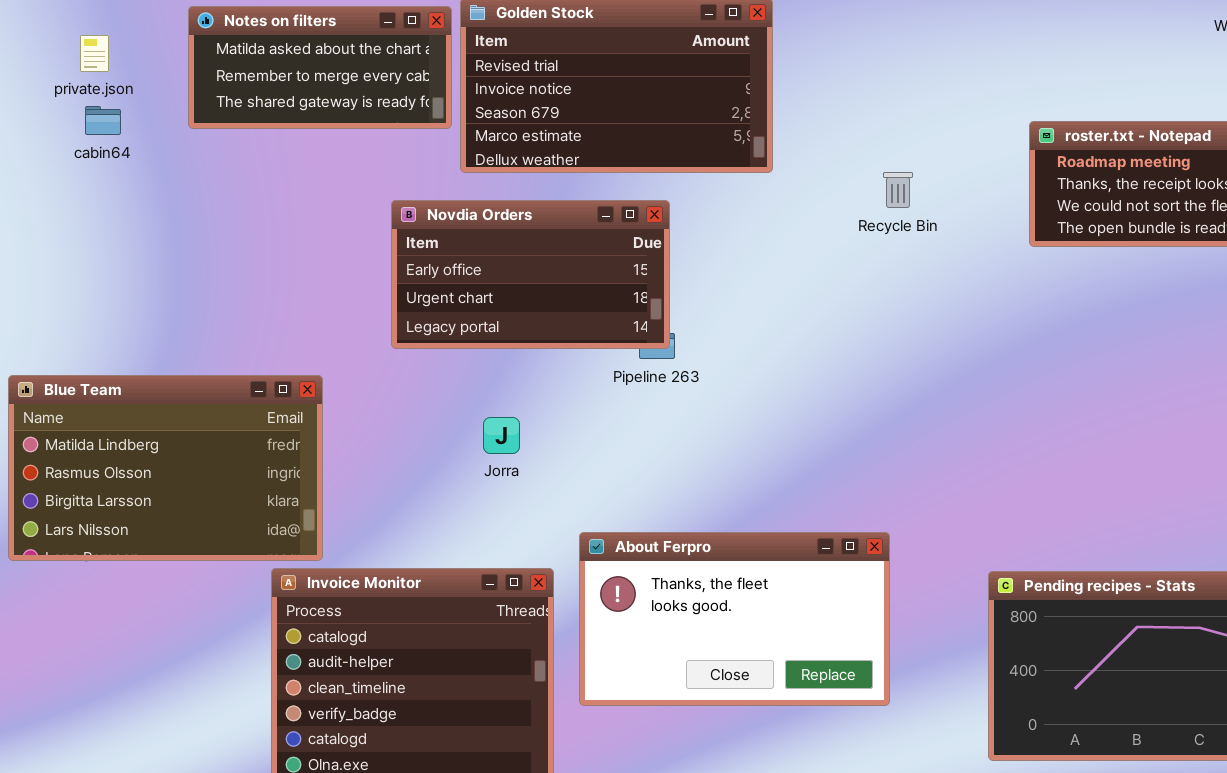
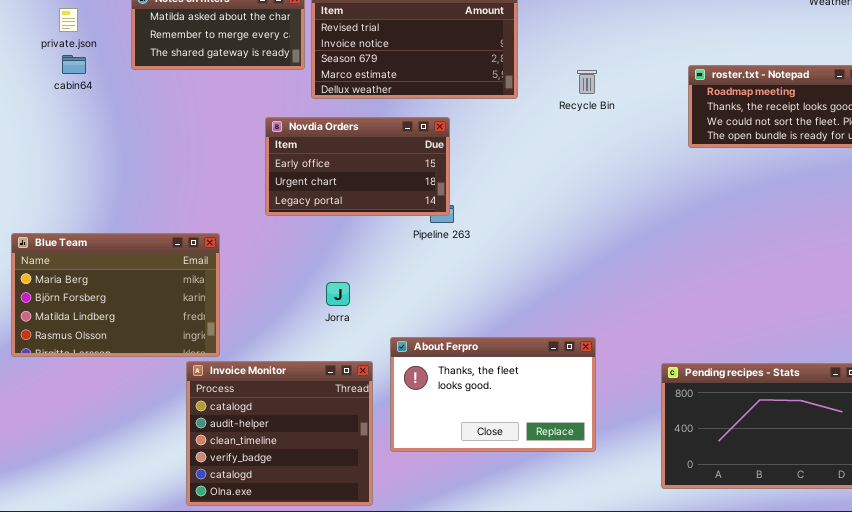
Recycle Bin: [883,172,913,208] -> [577,70,597,94], moved
Blue Team: [8,375,323,561] -> [11,233,220,357], scrolled up 2 rows
Jorra: [483,417,520,454] -> [326,282,350,306], moved

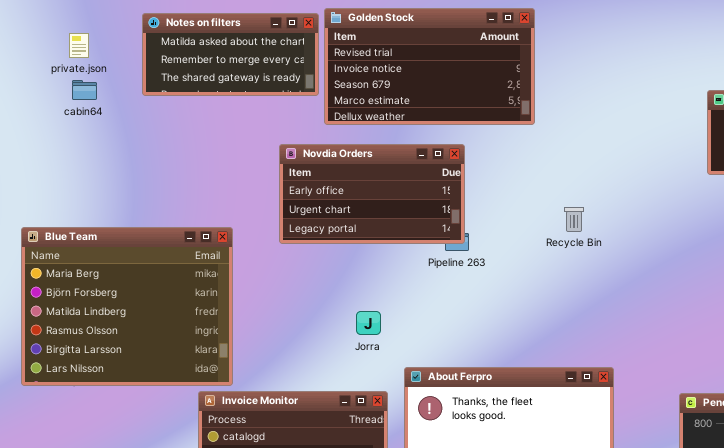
Recycle Bin: [577,70,597,94] -> [564,207,584,232], moved
Blue Team: [11,233,220,357] -> [21,227,233,386], resized
Jorra: [326,282,350,306] -> [356,311,381,335], moved

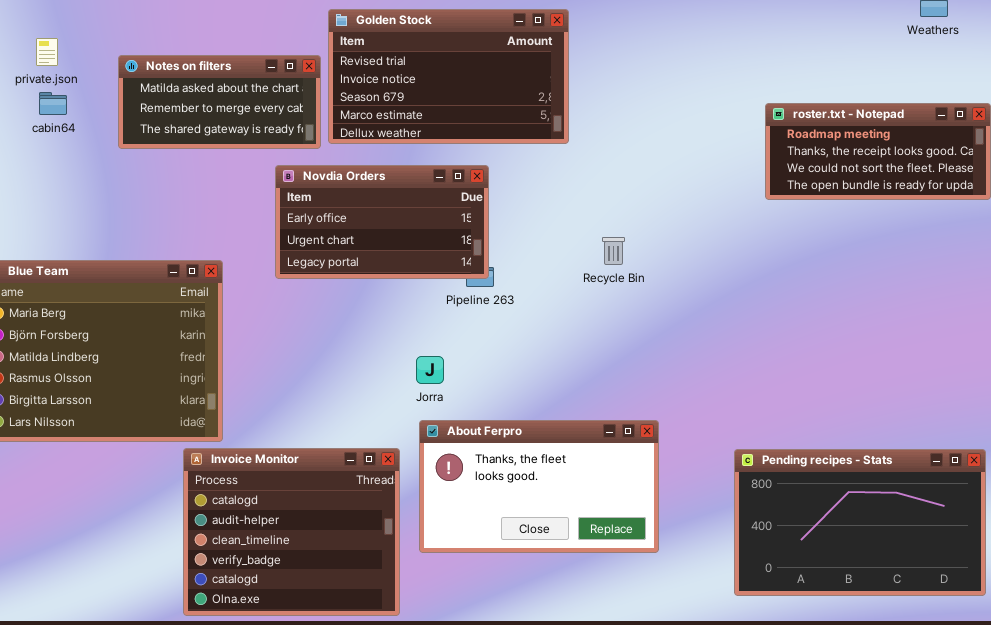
Notes on filters: [142,13,319,96] -> [118,55,321,149], moved
Jorra: [356,311,381,335] -> [416,356,444,384], moved

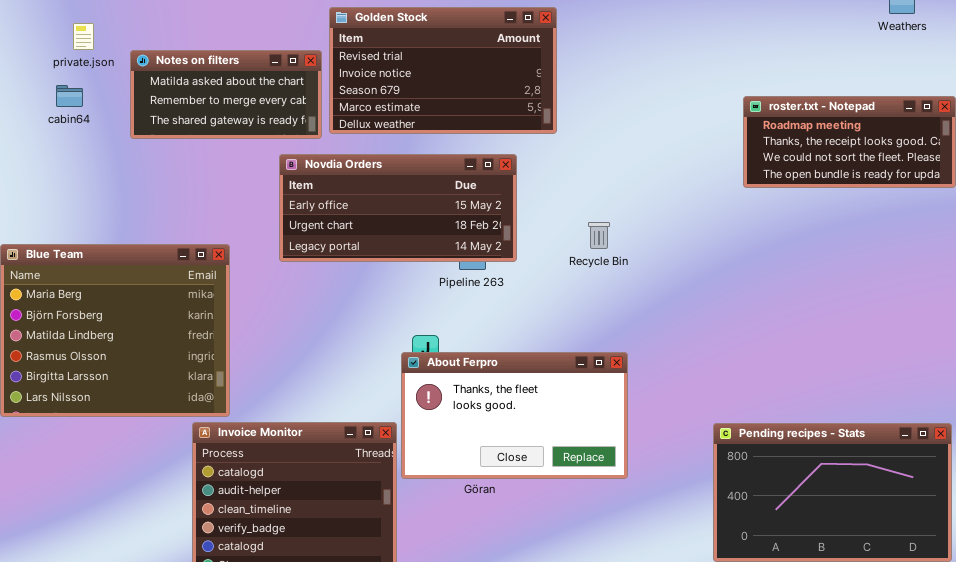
private.json: [36,38,58,66] -> [73,23,94,50], moved
Novdia Orders: [275,165,489,279] -> [279,154,517,262], resized
About Ferpro: [419,420,659,553] -> [401,352,628,479], moved

